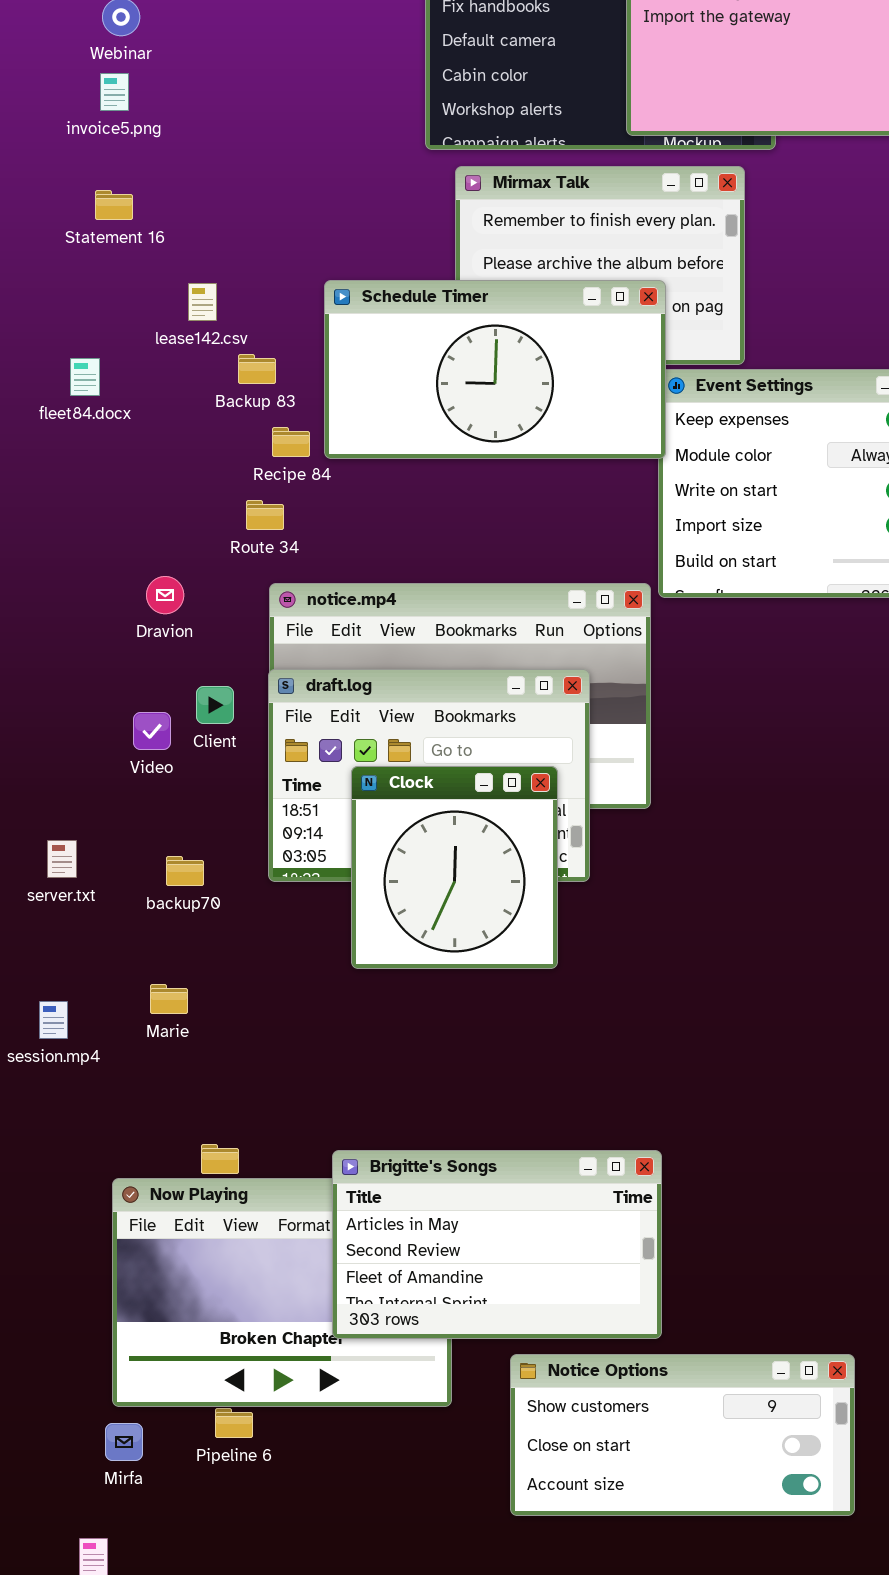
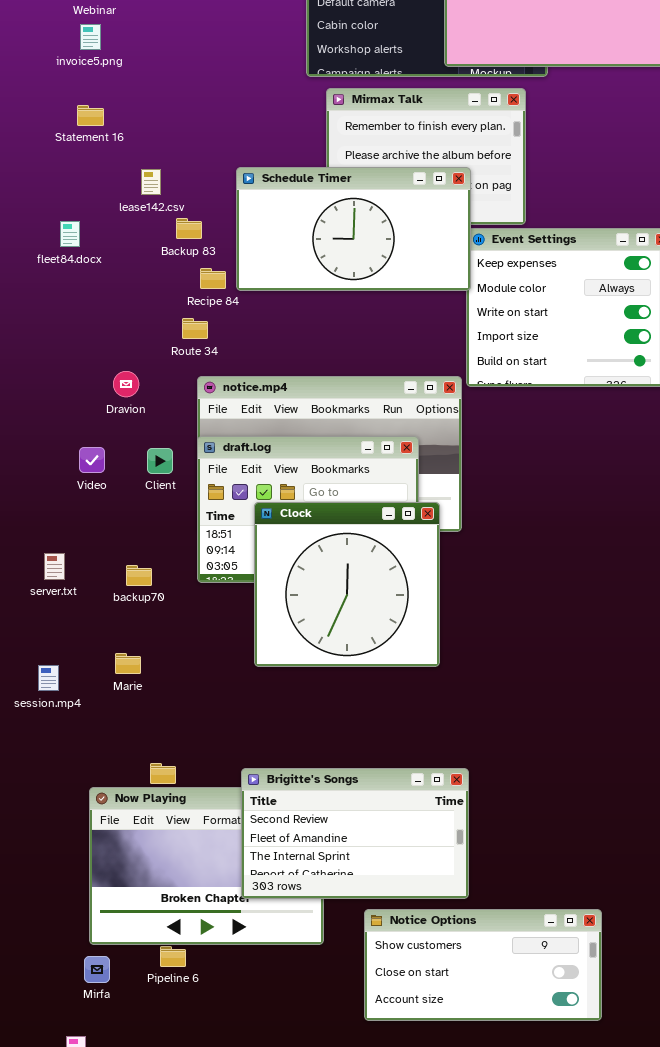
Video: [133,712,171,750] -> [79,447,105,473], moved
Clock: [351,766,558,969] -> [254,502,440,667], resized
Brigitte's Songs: [332,1150,662,1339] -> [241,768,469,899], scrolled down 1 row

